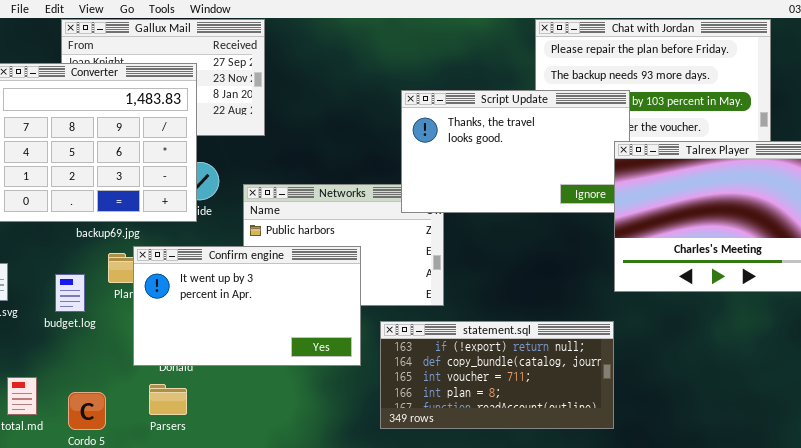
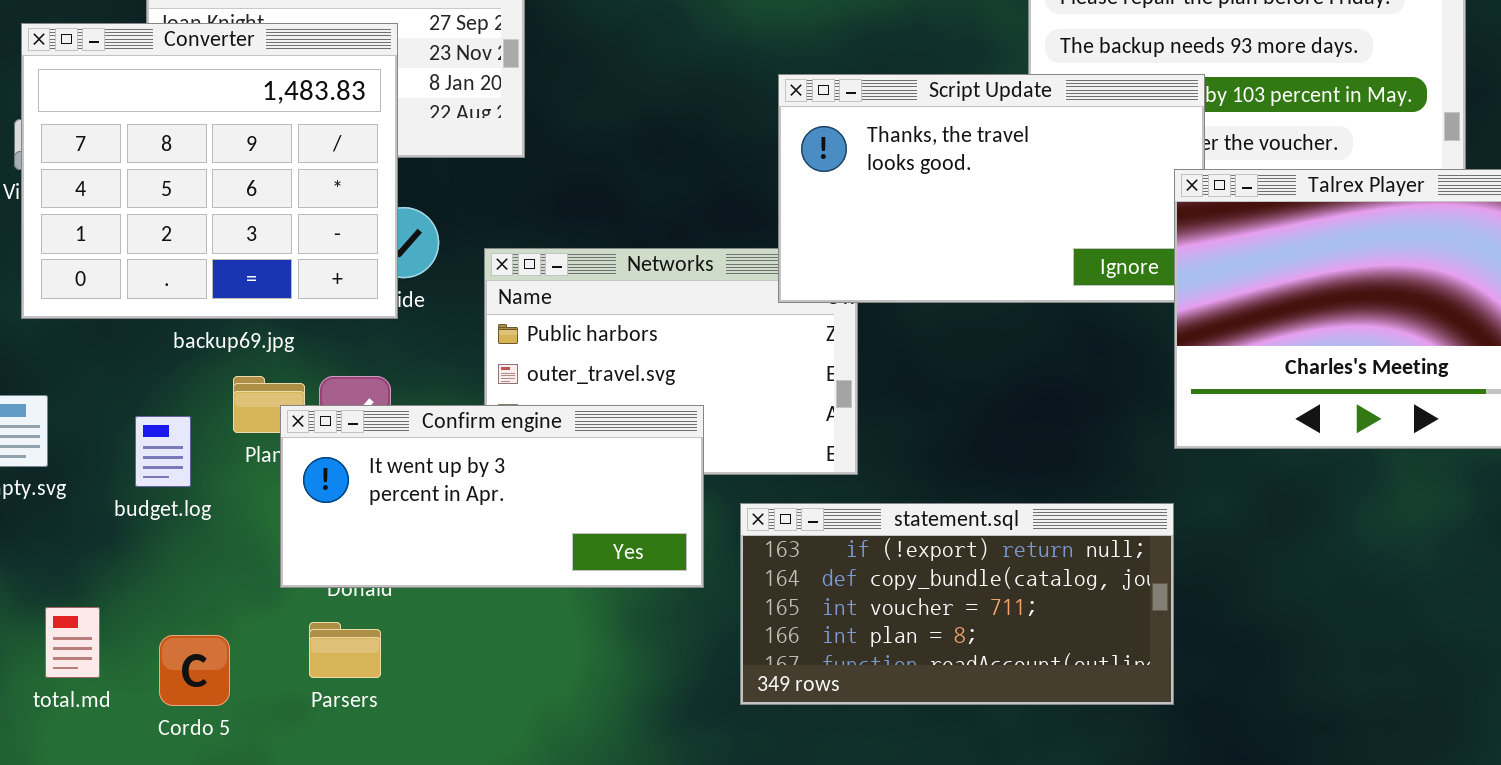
Confirm engine: [133,246,361,366] -> [280,405,704,588], resized

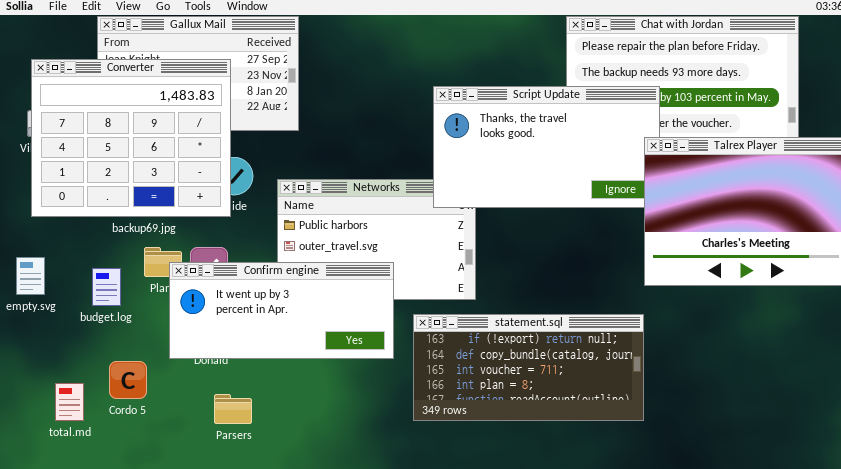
total.md: [45,607,100,678] -> [55,383,84,421], moved
Parsers: [309,622,381,678] -> [214,394,252,424], moved
Cordo 5: [159,635,230,706] -> [109,361,147,399], moved

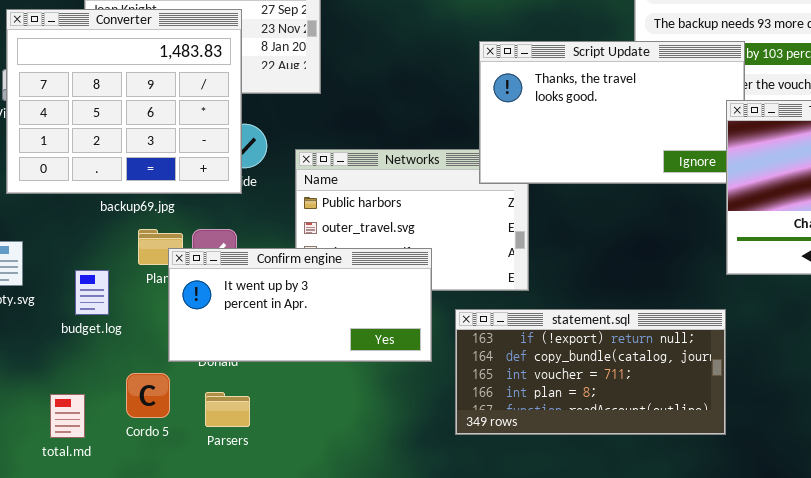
budget.log: [92,268,121,306] -> [75,270,109,315], moved
Cordo 5: [109,361,147,399] -> [126,373,170,418], moved
total.md: [55,383,84,421] -> [50,394,85,438], moved
Parsers: [214,394,252,424] -> [205,392,250,427], moved

